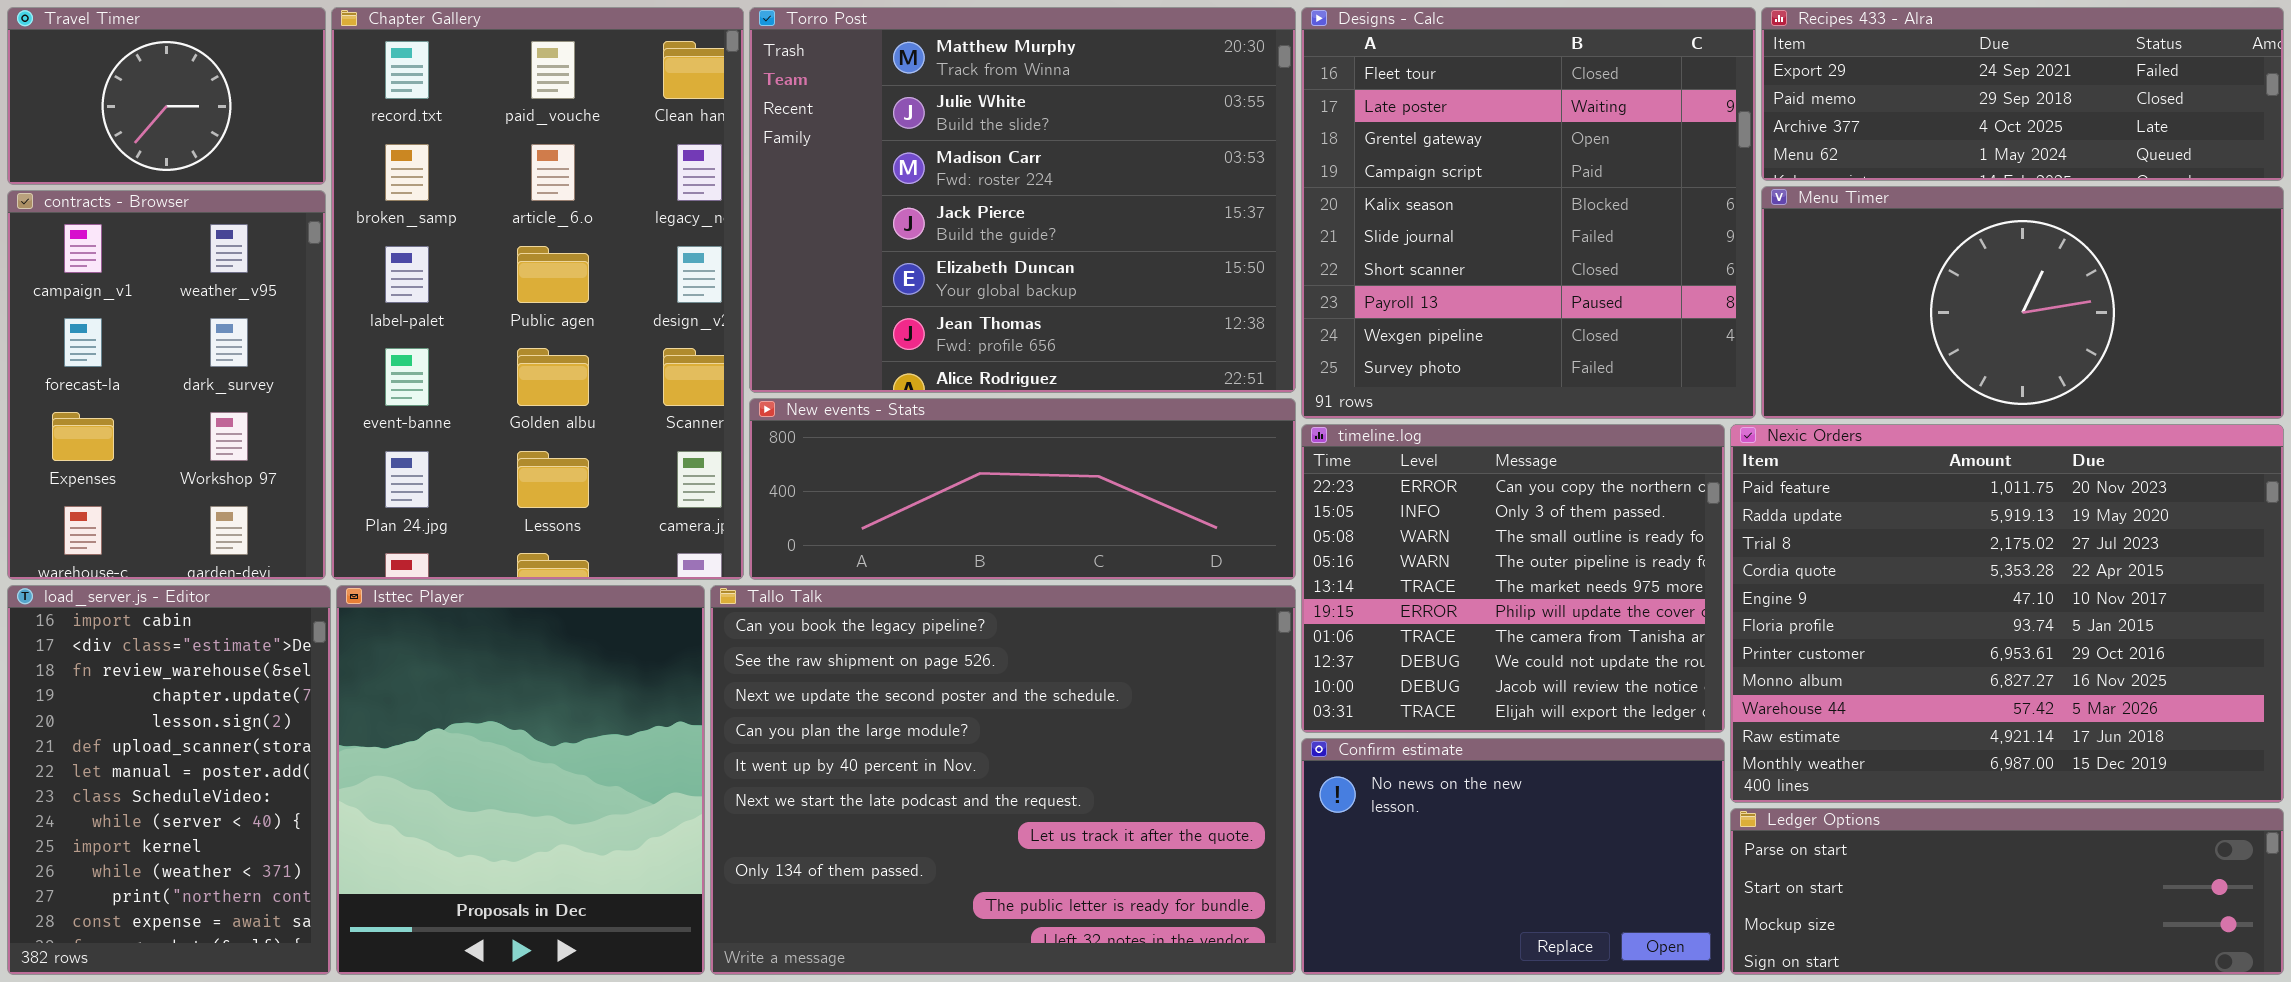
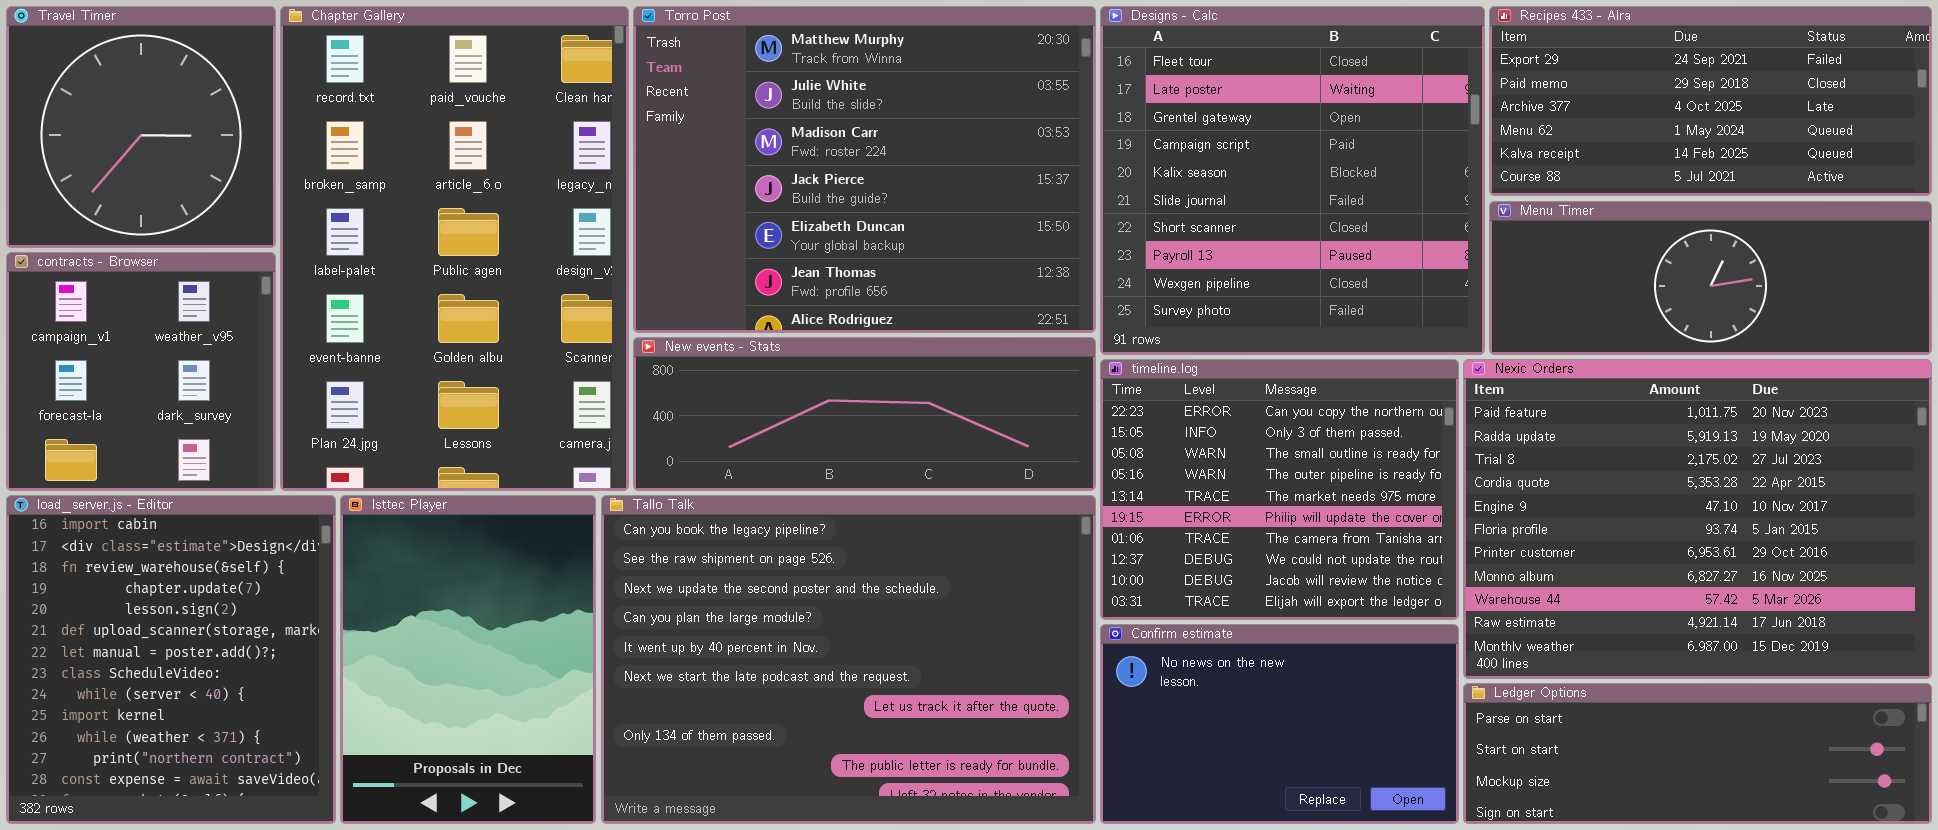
Travel Timer: [7,7,326,185] -> [6,6,276,248], resized
Recipes 433 - Alra: [1761,7,2284,181] -> [1489,6,1932,196], resized
Menu Timer: [1761,186,2284,419] -> [1489,201,1932,355], resized
contracts - Browser: [7,190,326,580] -> [6,252,276,491], resized
load_server.js - Editor: [7,585,331,975] -> [6,495,336,824], resized
Isttec Player: [336,585,705,975] -> [340,495,596,824], resized

